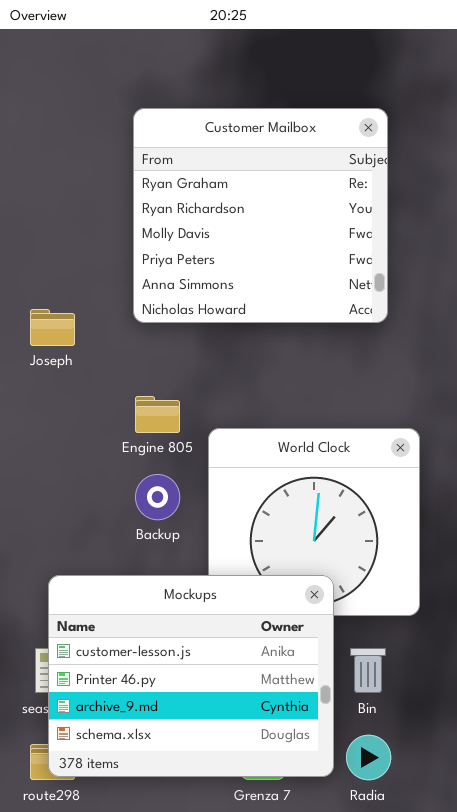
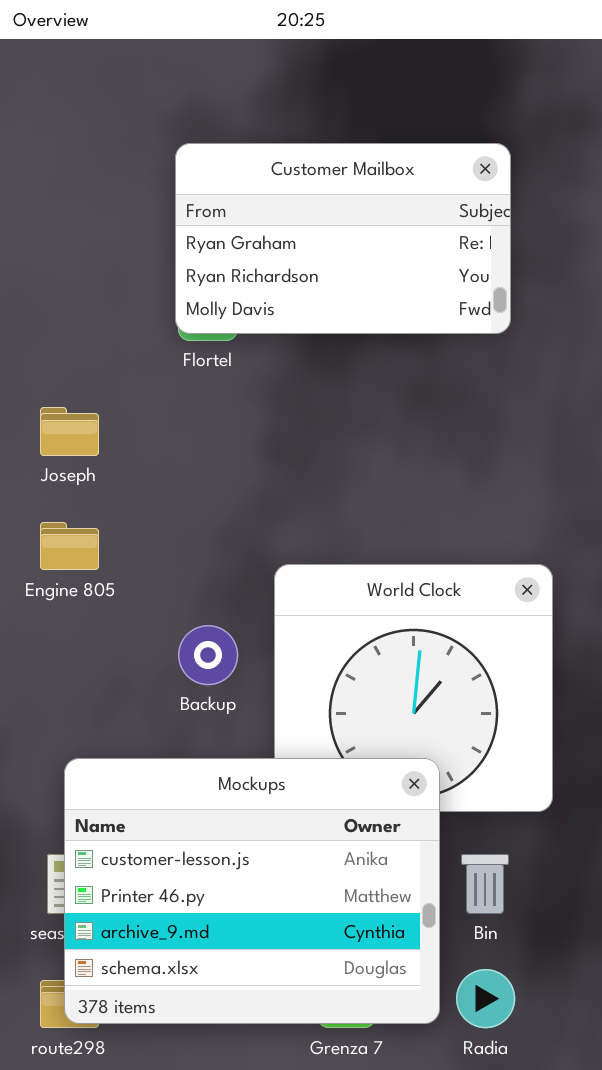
Customer Mailbox: [133,108,388,323] -> [175,143,511,334], resized
Engine 805: [135,396,180,433] -> [40,522,99,570], moved

